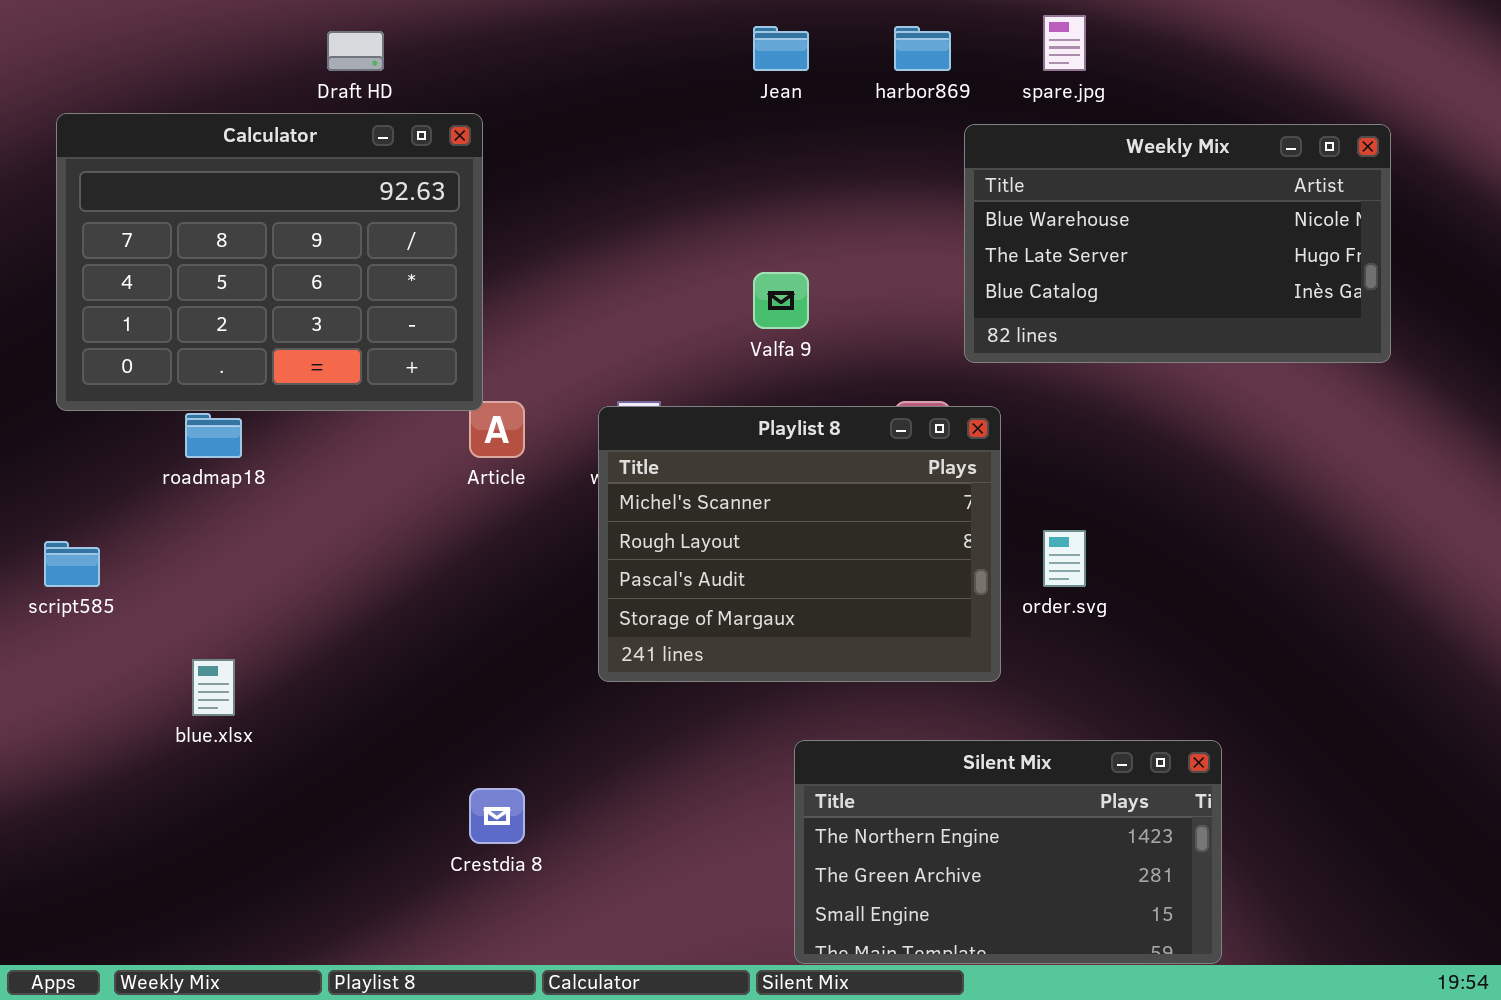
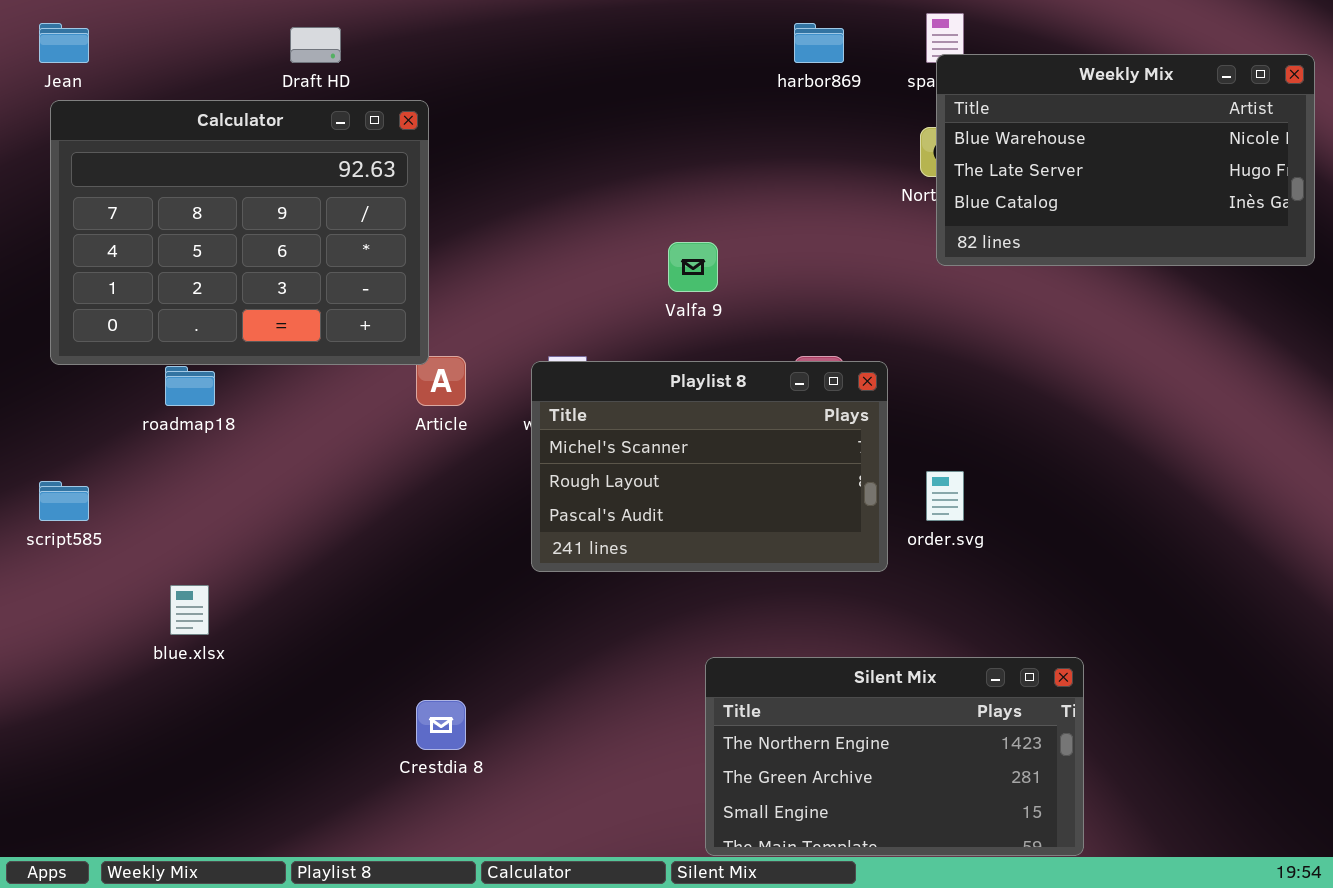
Jean: [753,26,809,71] -> [39,23,89,63], moved
Weekly Mix: [964,124,1391,363] -> [936,54,1315,266], moved
Playlist 8: [598,406,1001,682] -> [531,361,888,572], resized

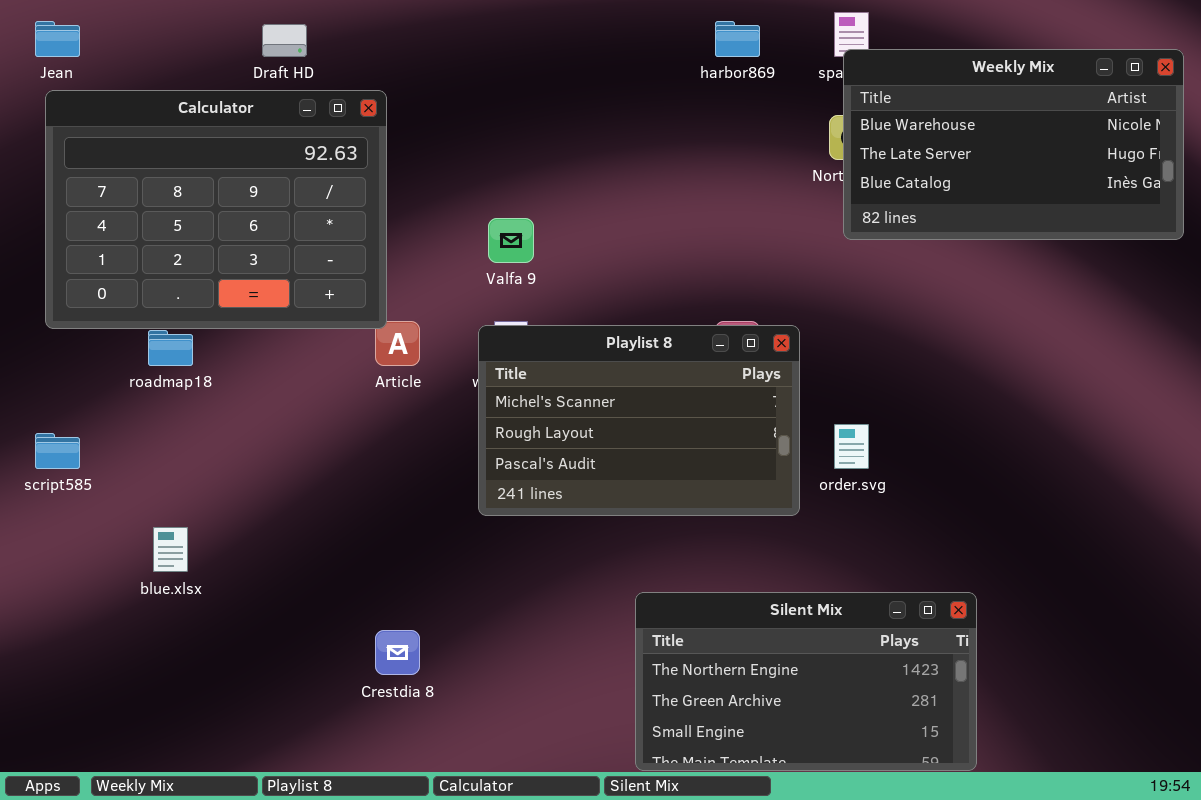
Valfa 9: [668,242,718,292] -> [488,218,534,263], moved

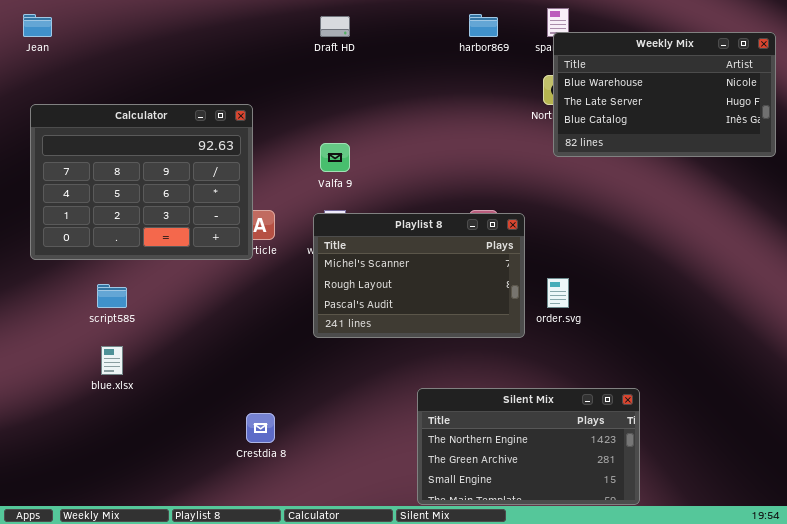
Draft HD: [262,24,307,57] -> [320,16,350,37], moved
Calculator: [45,90,387,329] -> [30,104,253,260], moved
script585: [35,433,80,469] -> [97,284,127,308], moved

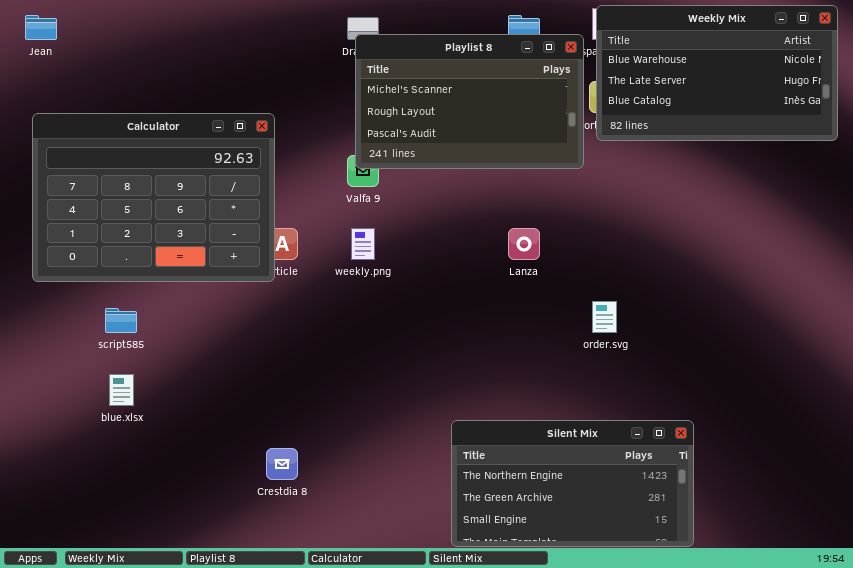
Weekly Mix: [553,32,776,157] -> [596,5,838,141], moved
Playlist 8: [313,213,525,338] -> [355,34,584,169], moved

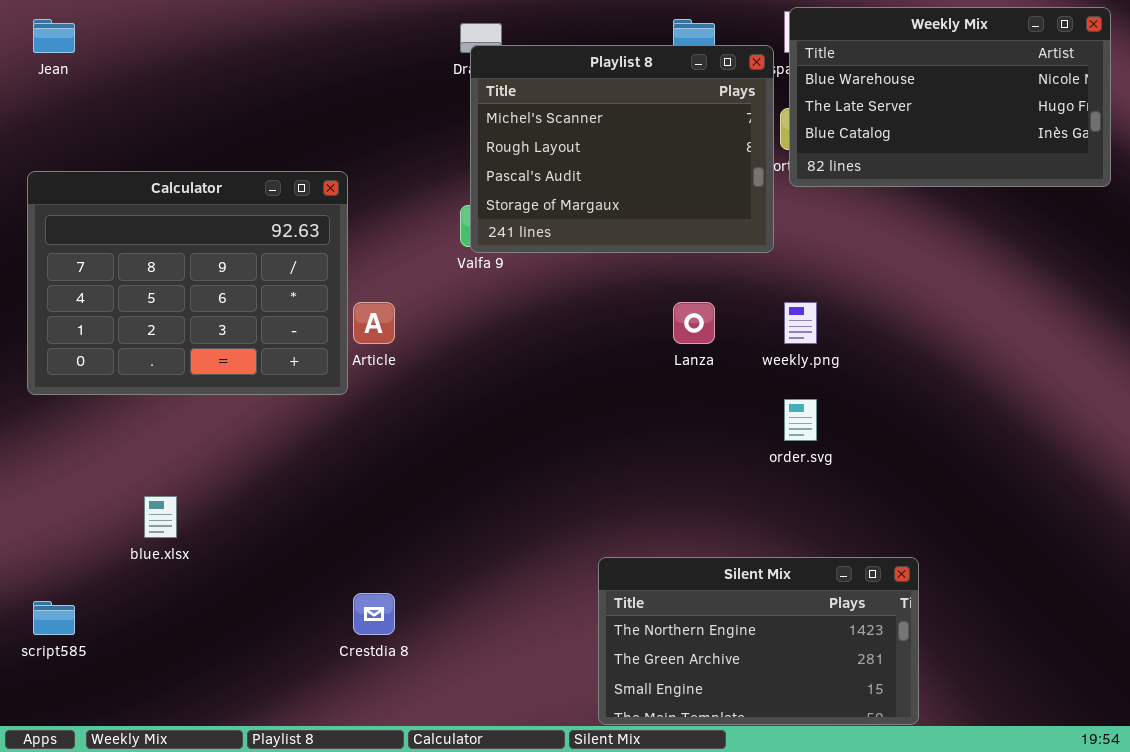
Playlist 8: [355,34,584,169] -> [470,45,774,253], resized
Calculator: [32,113,275,282] -> [27,171,348,395], moved
weekly.png: [351,228,375,260] -> [784,302,817,344], moved
script585: [105,308,137,333] -> [33,601,75,635], moved

